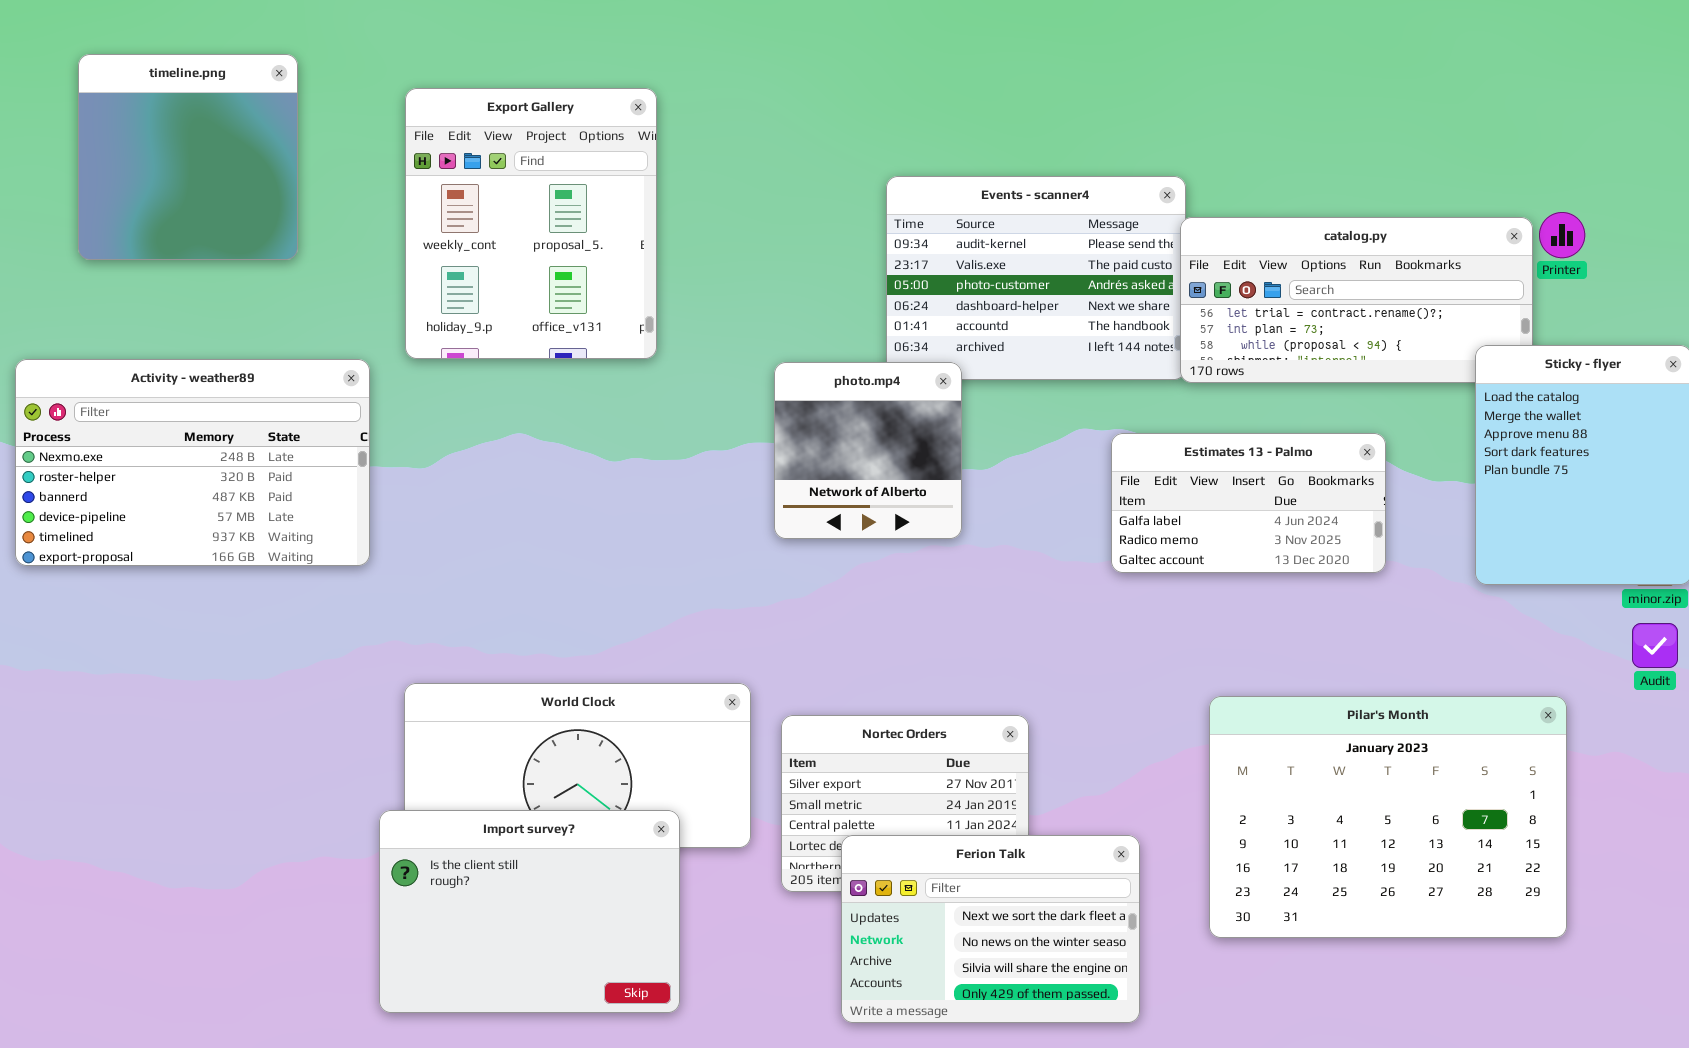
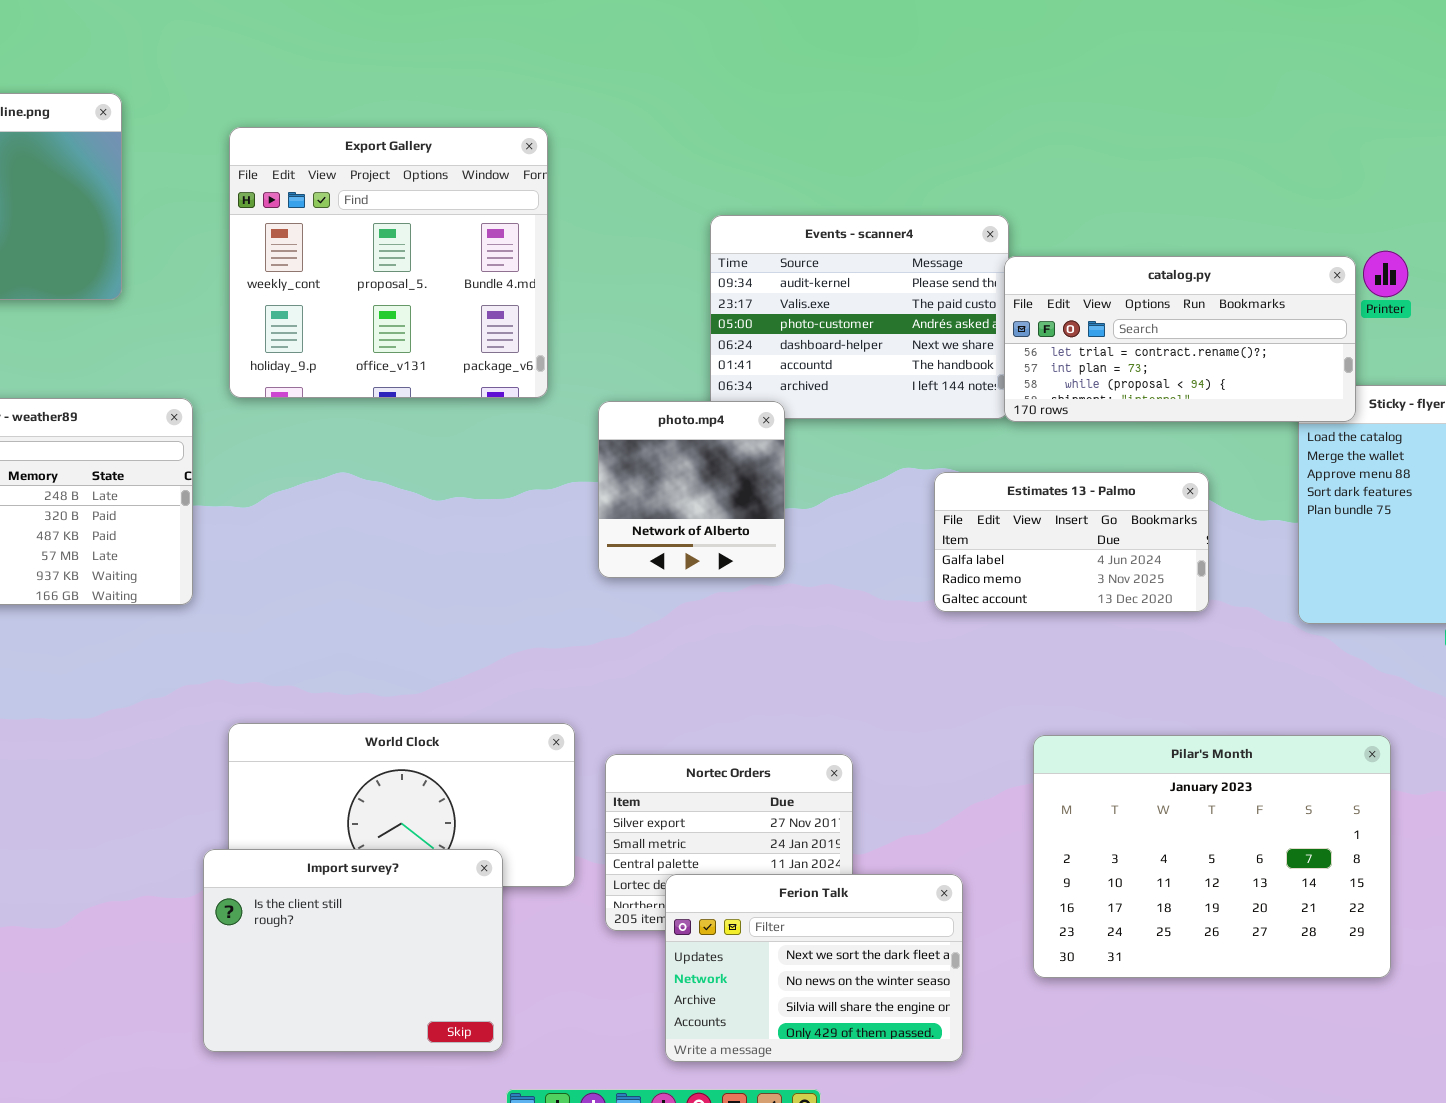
Export Gallery: [405,88,657,359] -> [229,127,548,398], resized
catalog.py: [1180,217,1533,383] -> [1004,256,1356,422], raised

